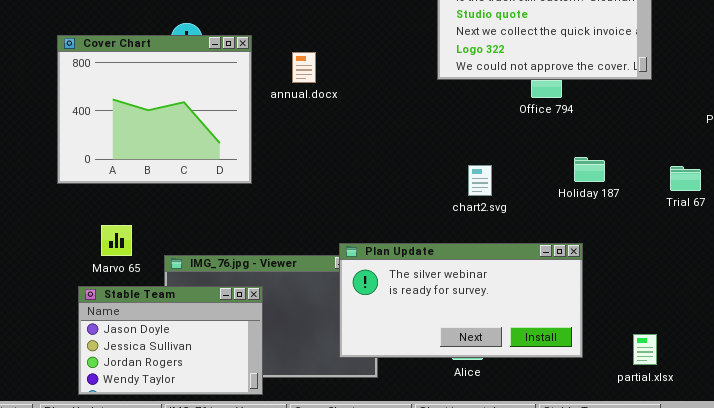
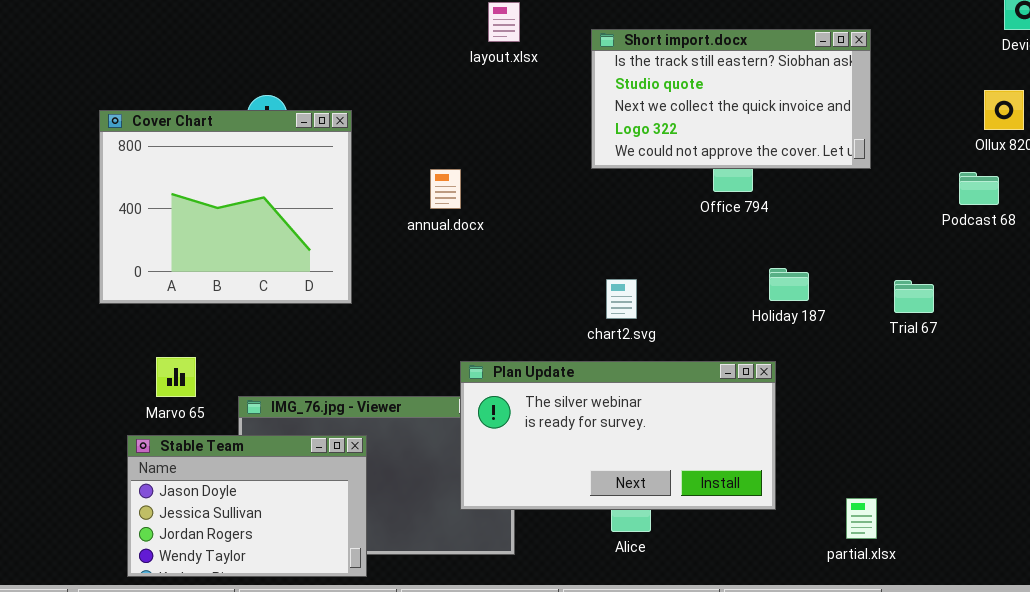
annual.docx: [292,52,316,83] -> [430,169,461,209], moved
chart2.svg: [468,165,492,196] -> [606,279,637,319], moved
Plan Update: [339,243,583,358] -> [460,361,776,510], moved

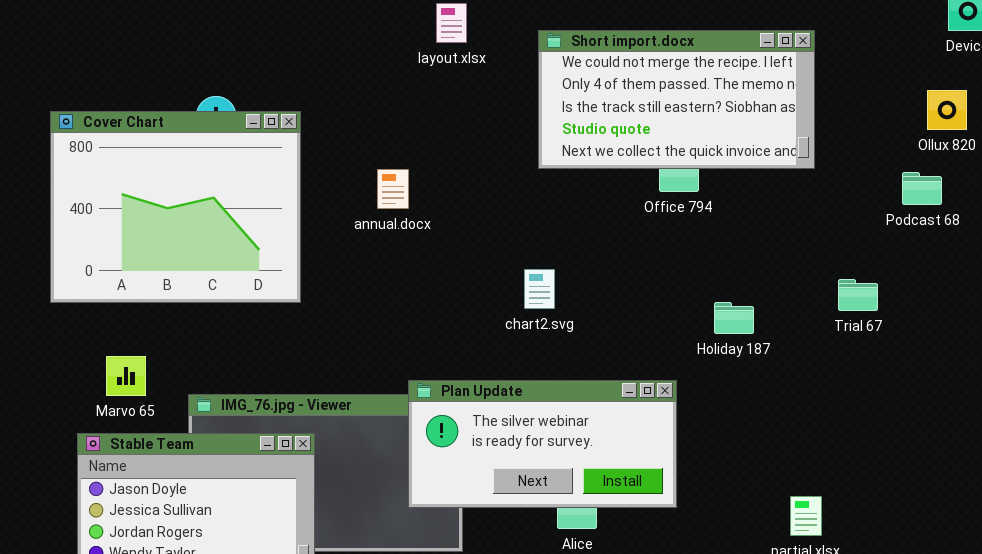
Short import.docx: [591,29,871,169] -> [538,30,815,169], scrolled up 2 rows
Holiday 187: [769,268,809,301] -> [714,302,754,334], moved
chart2.svg: [606,279,637,319] -> [524,269,555,309], moved
Plan Update: [460,361,776,510] -> [408,380,677,508], resized

